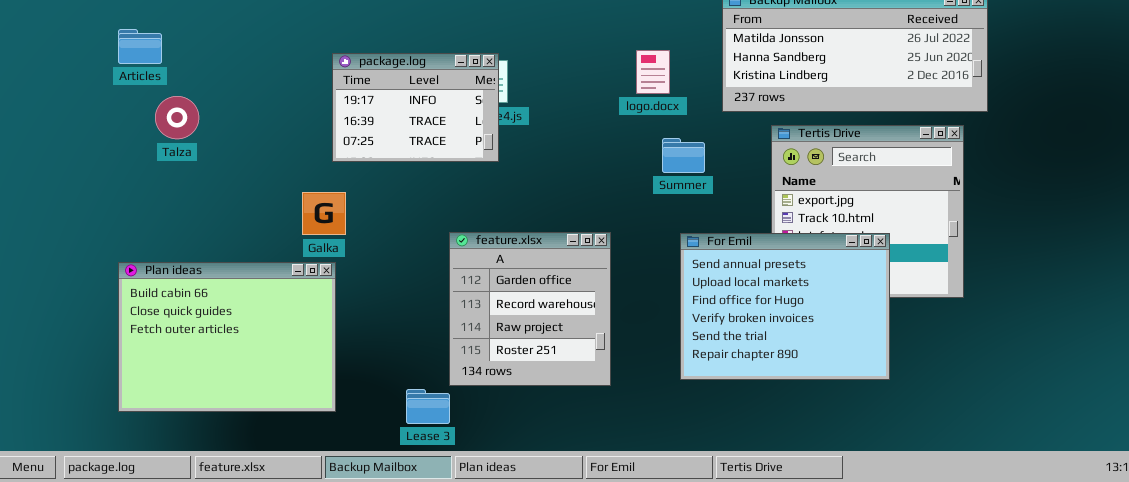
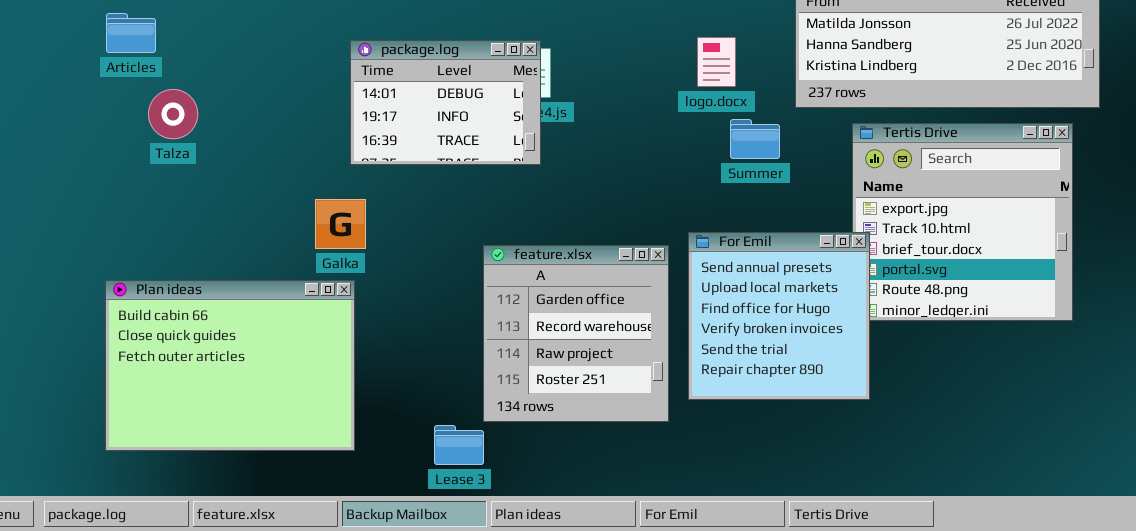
package.log: [332,53,499,162] -> [350,40,541,165], scrolled up 1 row
Summer: [662,138,705,173] -> [730,119,780,159], moved
For Emil: [680,233,890,380] -> [688,232,870,400], moved, resized

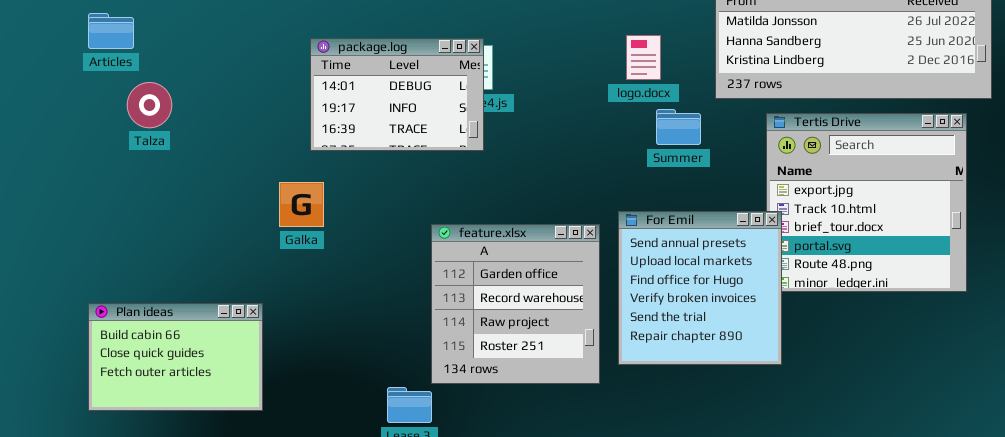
Plan ideas: [105,280,355,451] -> [88,303,263,411], resized

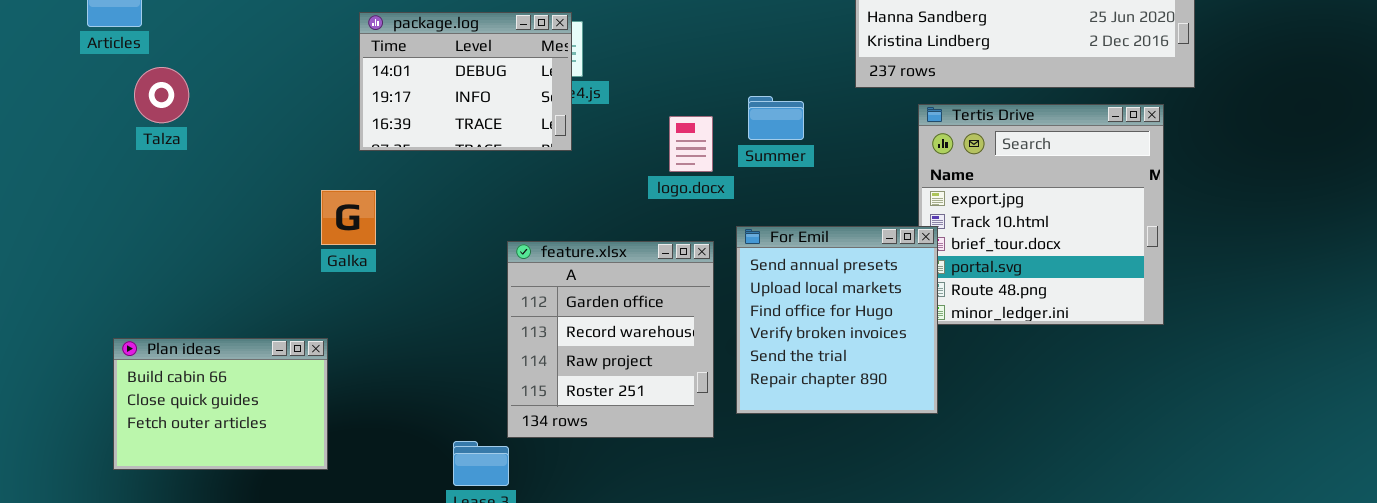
logo.docx: [626,35,661,80] -> [669,116,713,172], moved
Summer: [656,109,701,145] -> [748,96,804,140], moved
Plan ideas: [88,303,263,411] -> [113,338,328,470], moved

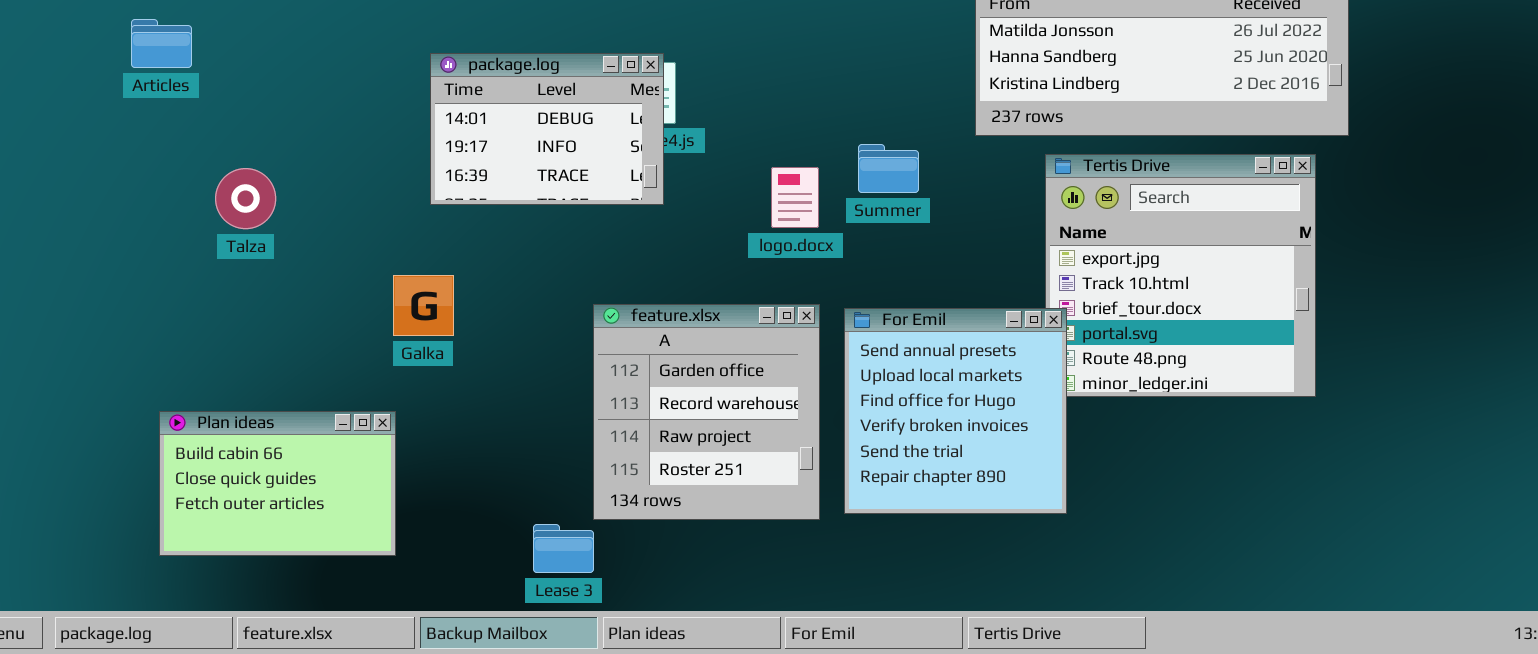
Talza: [134,67,189,123] -> [215,168,276,229], moved
Galka: [321,190,376,245] -> [393,275,454,336], moved
For Emil: [736,226,938,414] -> [844,308,1067,514], moved

